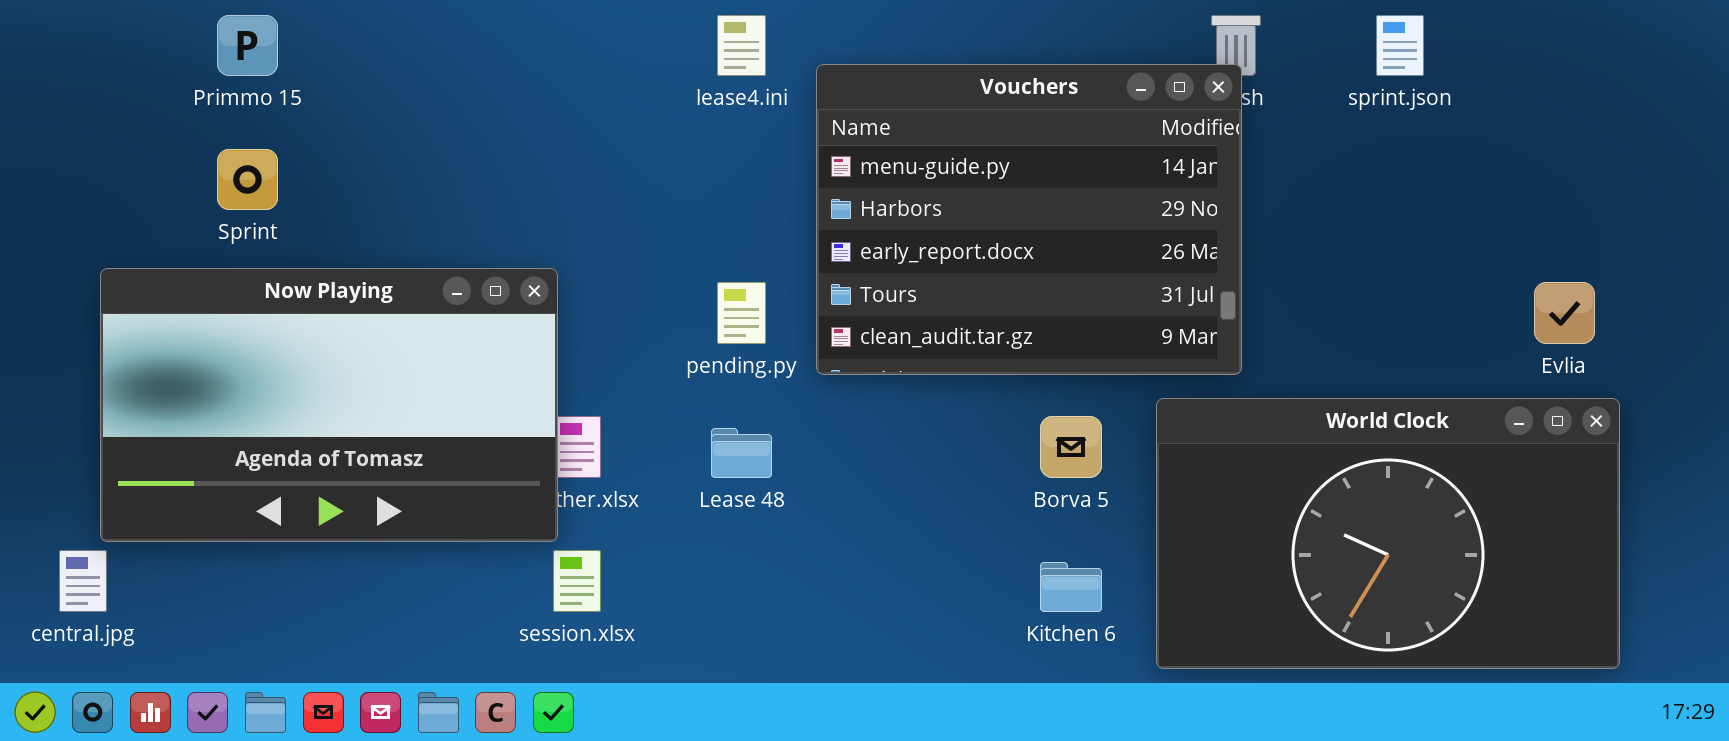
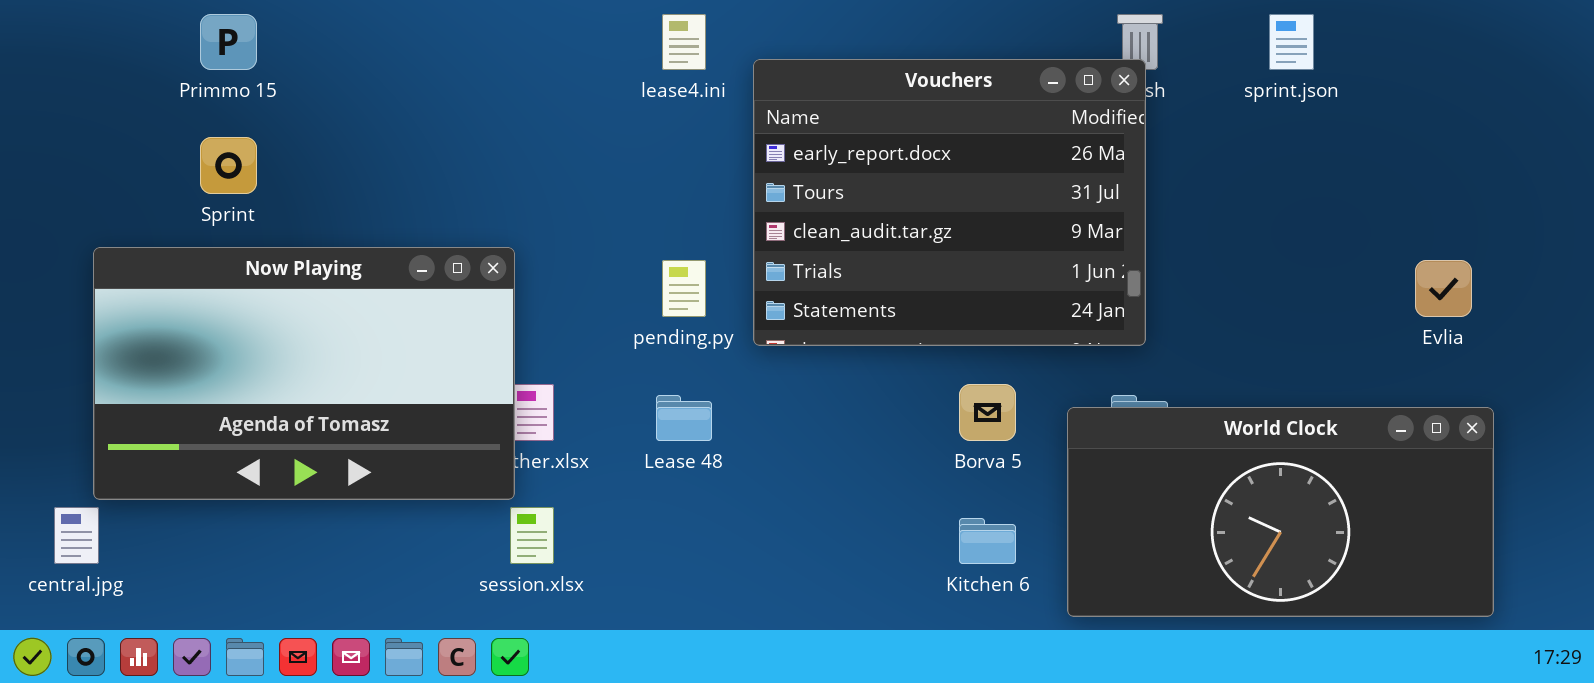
Vouchers: [816,64,1242,375] -> [753,59,1146,346], scrolled down 2 rows
World Clock: [1156,398,1620,669] -> [1067,407,1494,617], resized

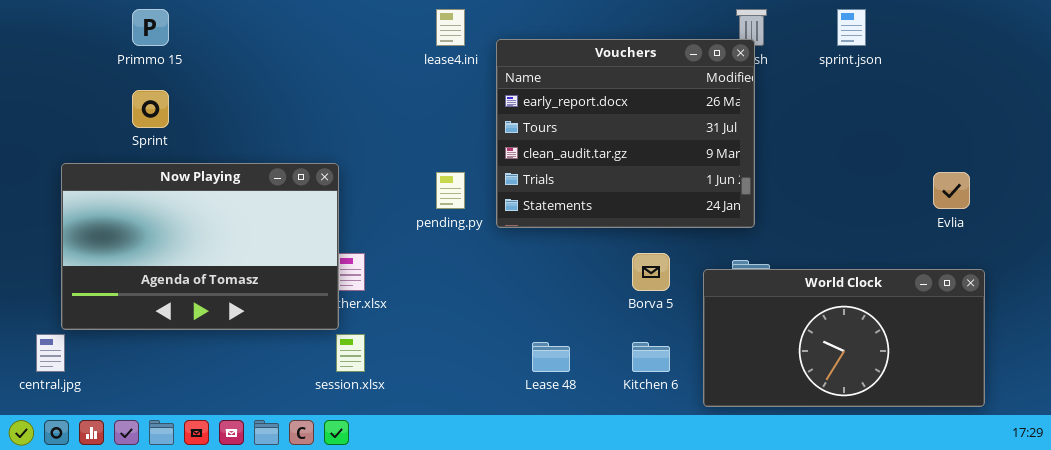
Lease 48: [656,395,712,441] -> [532,342,570,372], moved

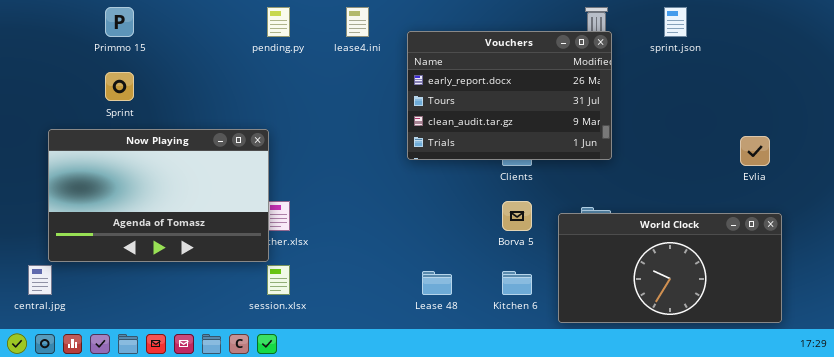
Vouchers: [496,39,755,228] -> [407,31,612,160], moved, resized
pending.py: [436,172,465,209] -> [267,7,290,37], moved

